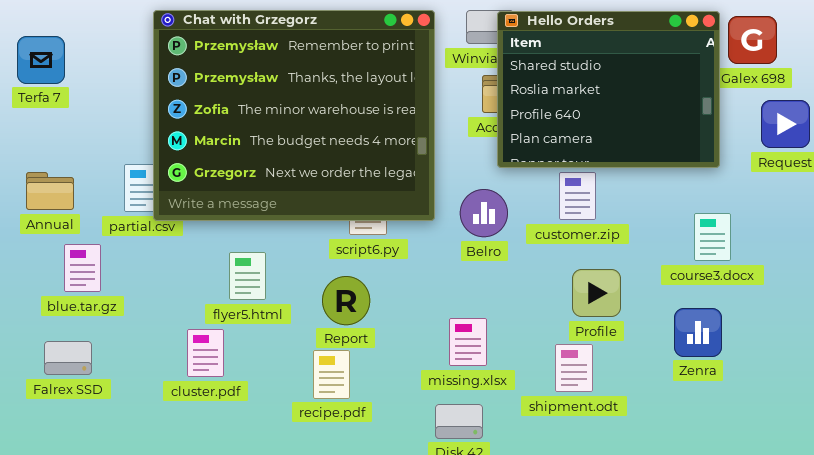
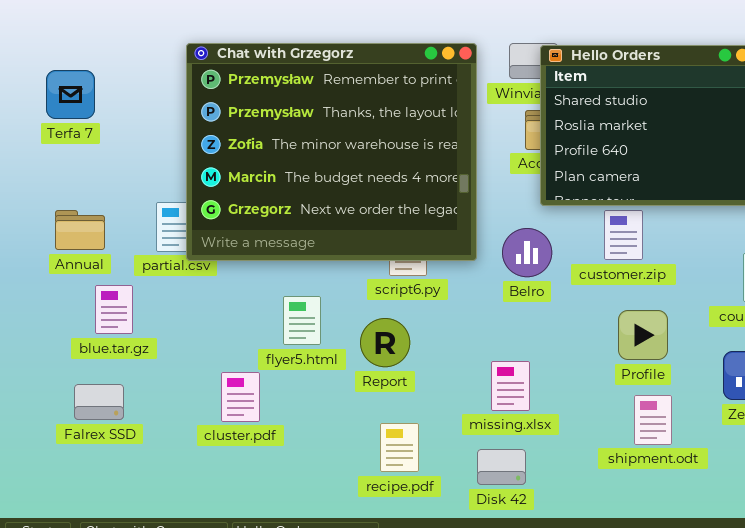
flyer5.html: [229,252,266,300] -> [283,296,321,345], moved
shipment.odt: [555,344,593,392] -> [634,395,672,445], moved
recipe.pdf: [313,350,350,399] -> [380,423,419,472], moved

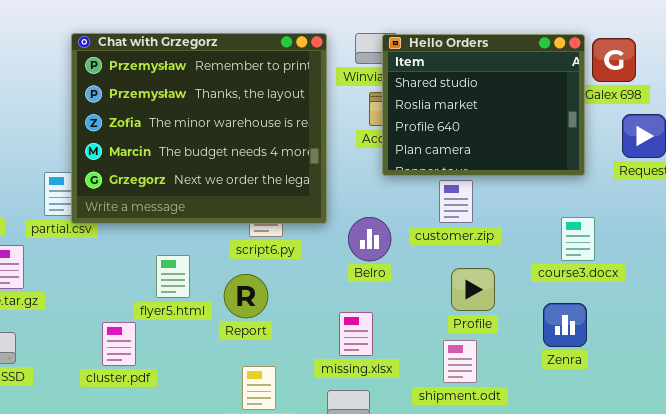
Belro: [502,228,552,277] -> [348,217,391,261], moved
shipment.odt: [634,395,672,445] -> [443,340,477,383], moved

